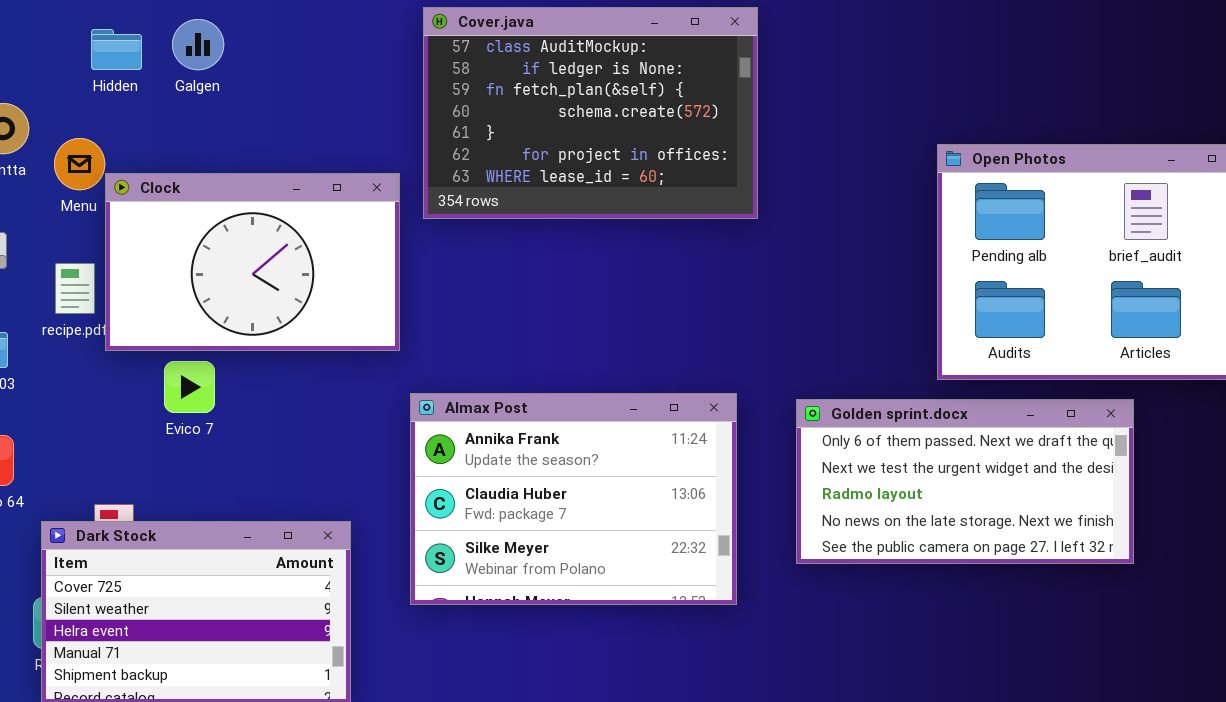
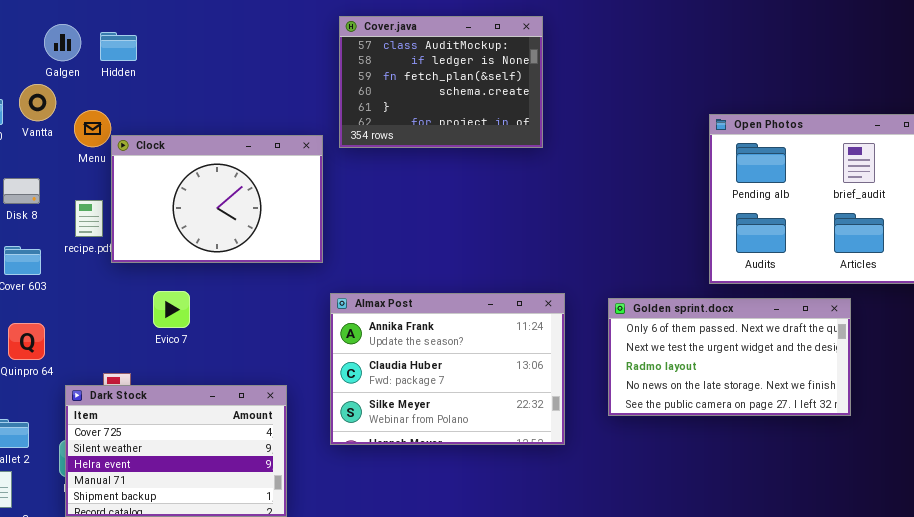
Cover.java: [423,7,758,219] -> [339,16,543,148], resized
Galgen: [172,19,224,70] -> [44,24,81,61], moved
Evico 7: [164,361,215,413] -> [153,291,190,328], moved

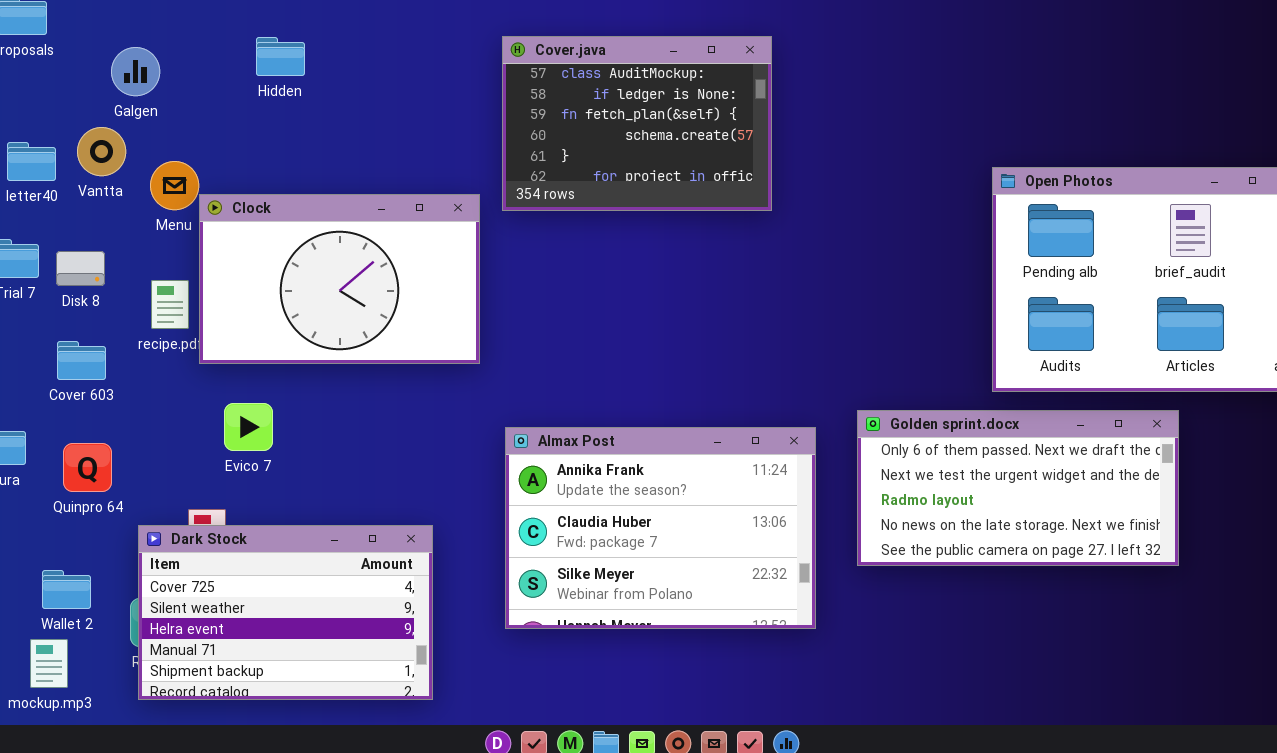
Hidden: [100,32,137,61] -> [256,37,305,76], moved
Evico 7: [153,291,190,328] -> [224,403,273,451], moved
Almax Post: [330,293,565,445] -> [505,427,816,629], moved

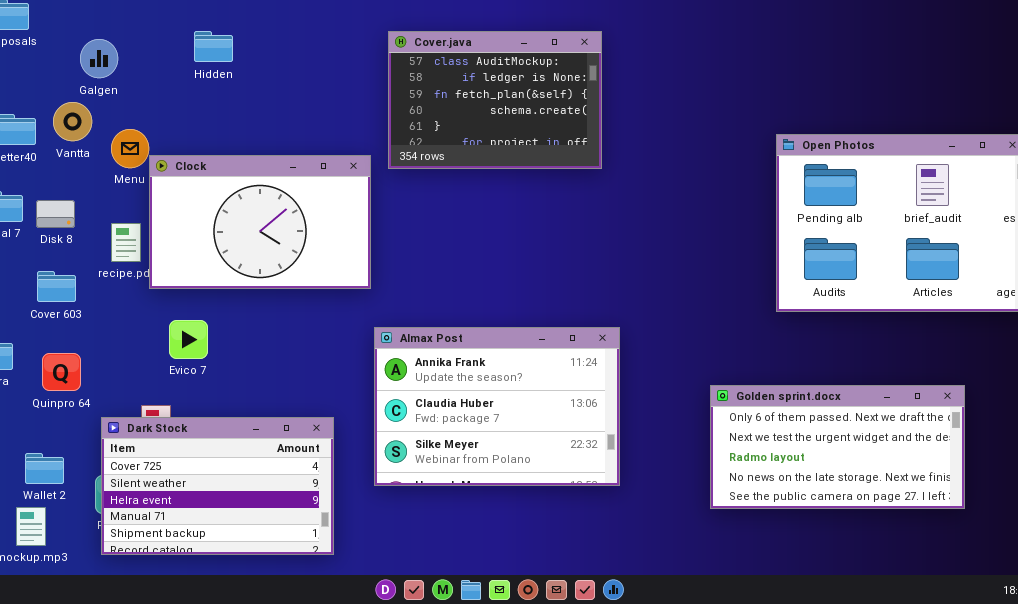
Golden sprint.docx: [857,410,1179,566] -> [710,385,965,509], moved
Almax Post: [505,427,816,629] -> [374,327,620,486], moved

